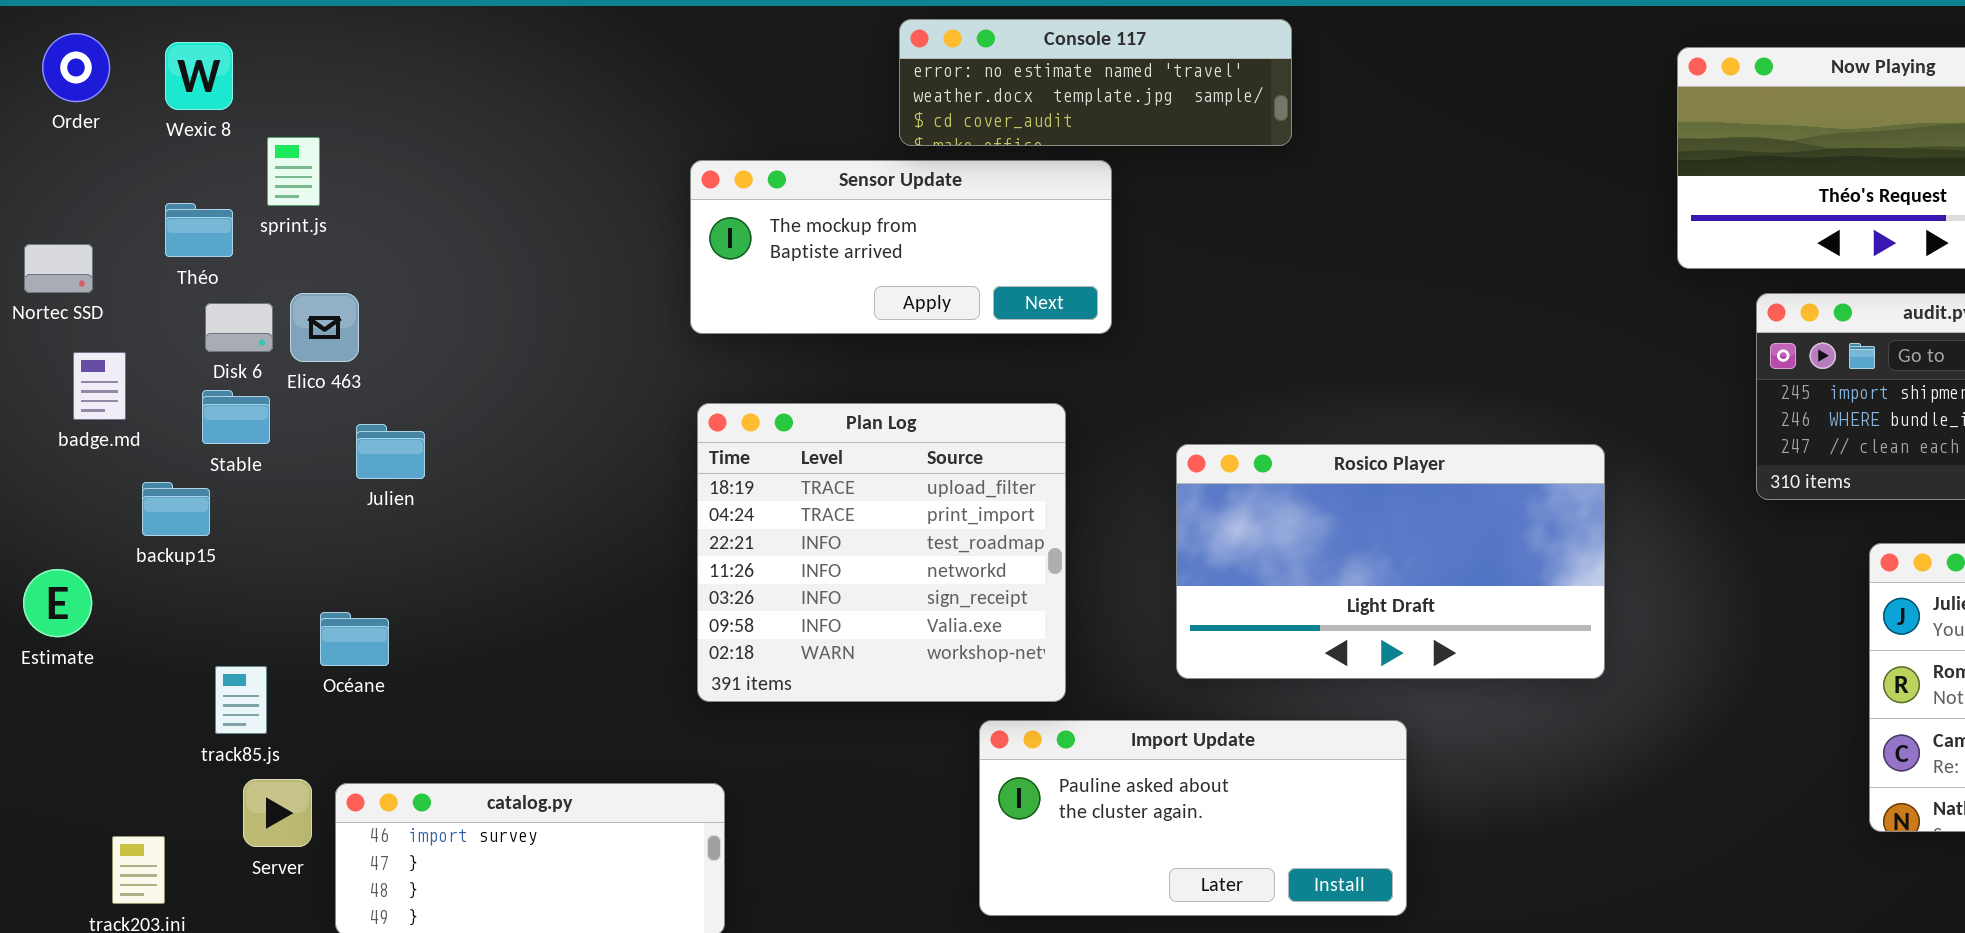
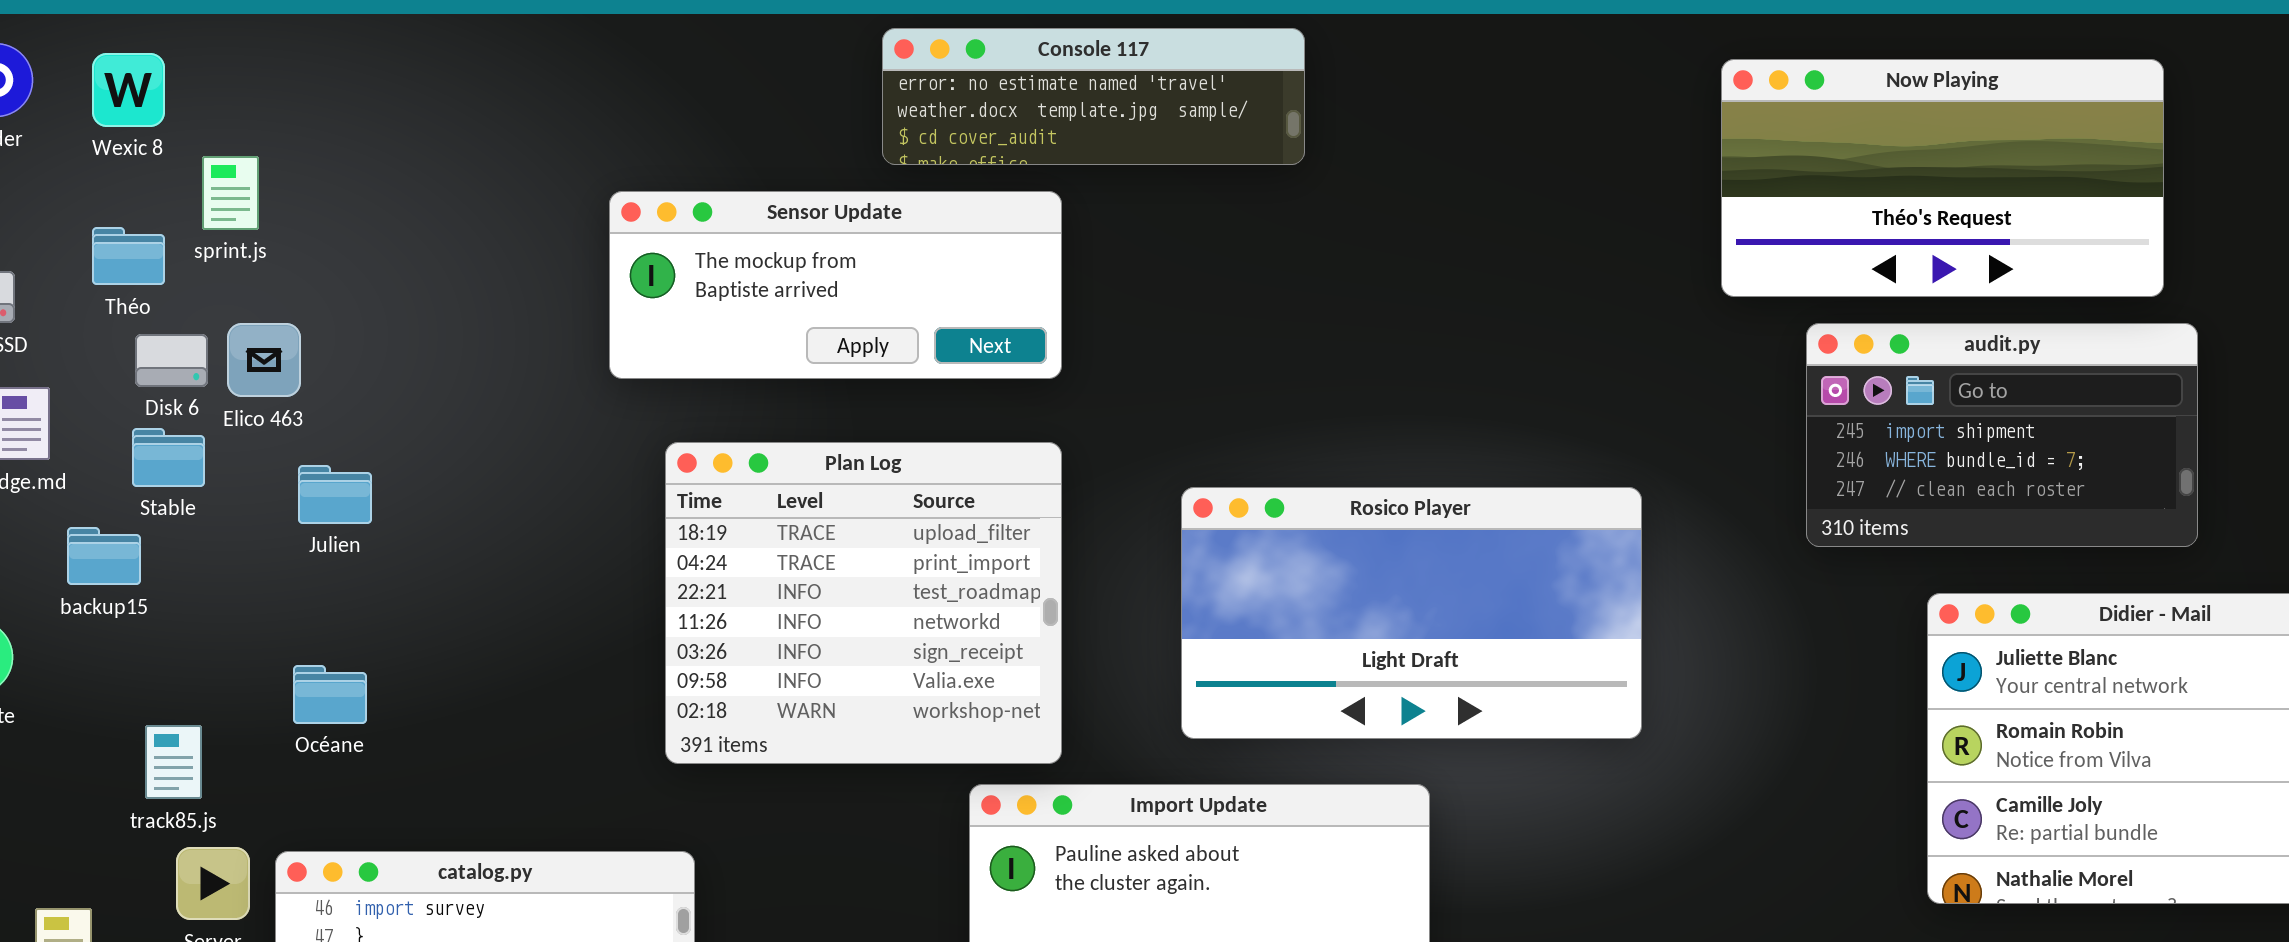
Sensor Update: [690,160,1112,334] -> [609,191,1062,379], moved
Océane: [320,612,389,666] -> [293,665,367,724], moved

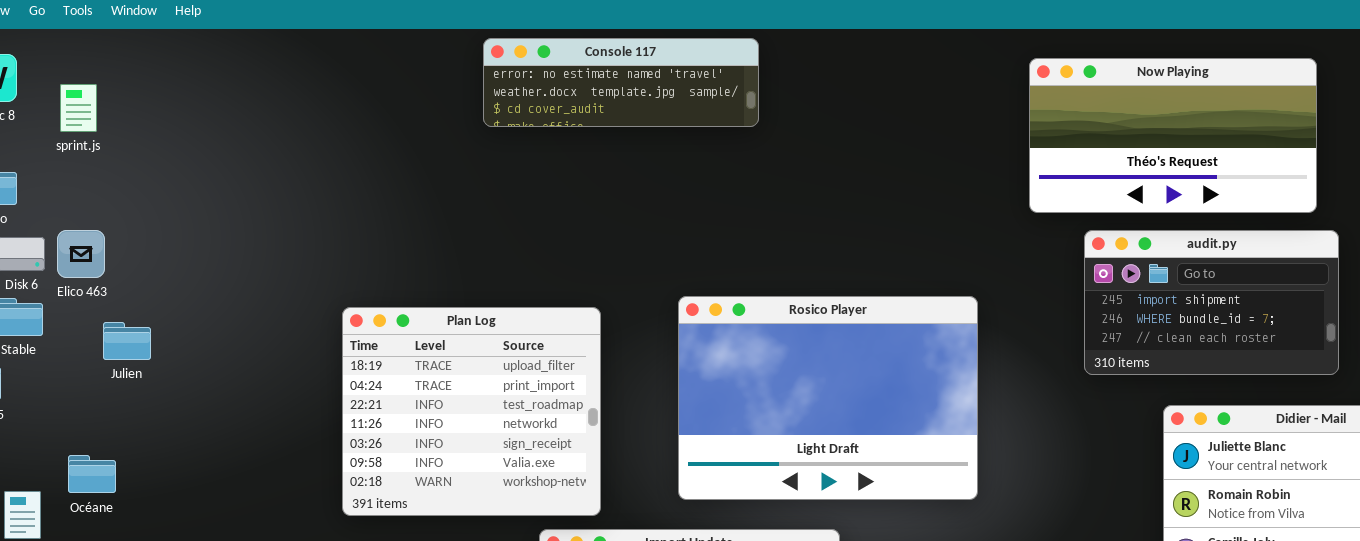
sprint.js: [202,156,259,230] -> [60,84,97,132], moved
Sensor Update: [609,191,1062,379] -> none, closed
Rosico Player: [1181,487,1642,739] -> [678,296,978,500], resized
Océane: [293,665,367,724] -> [68,455,116,493], moved

